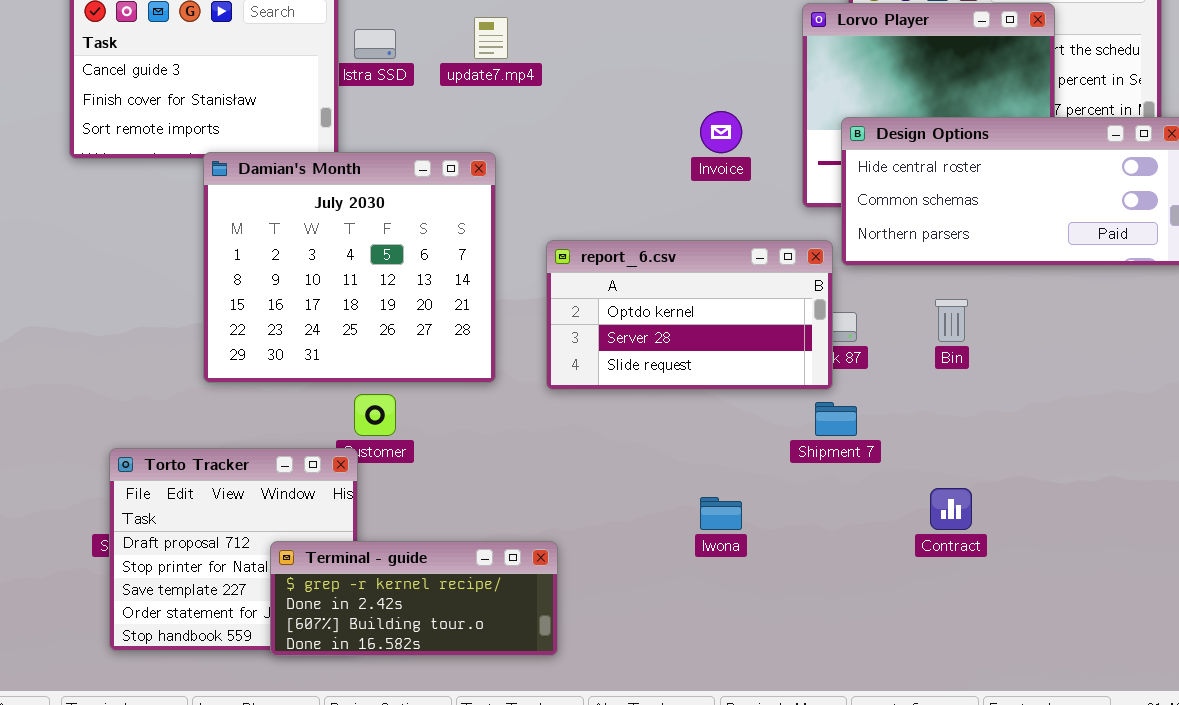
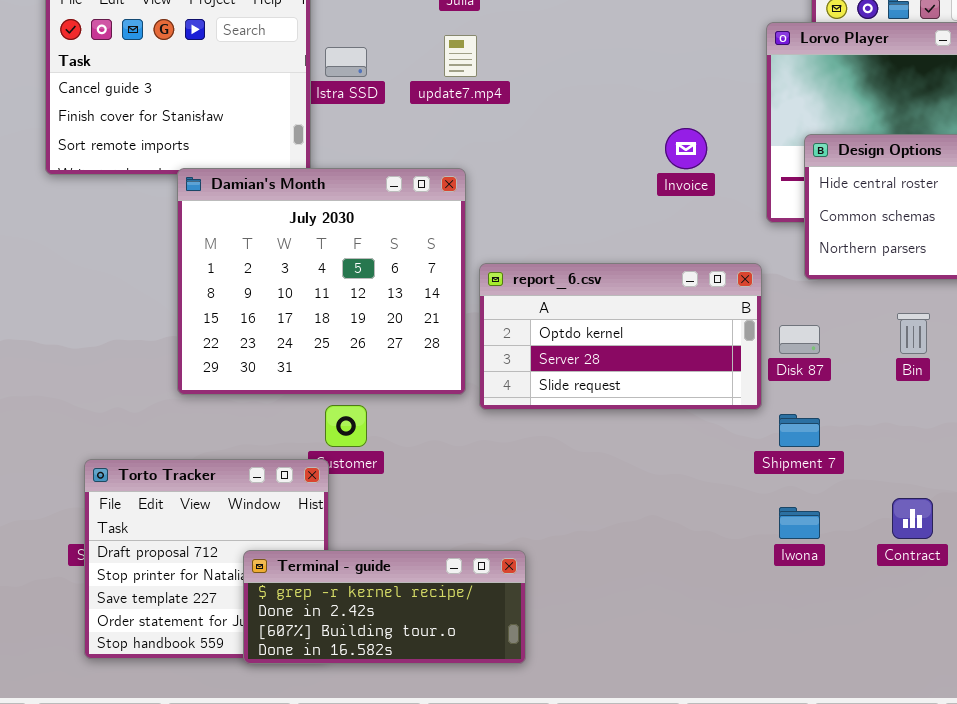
report_6.csv: [546,240,833,390] -> [479,263,762,410], moved
Iwona: [700,497,742,530] -> [779,507,820,539], moved

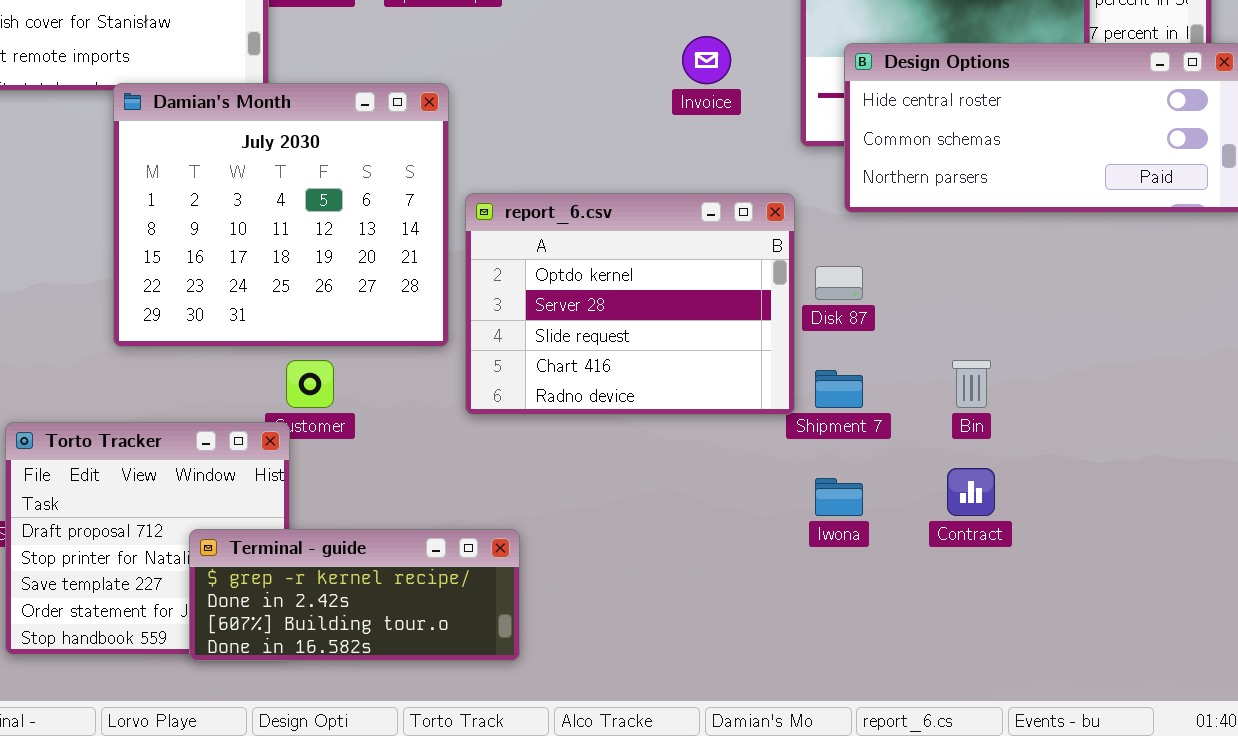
report_6.csv: [479,263,762,410] -> [465,193,795,415], resized
Bin: [897,313,930,354] -> [952,360,991,408], moved

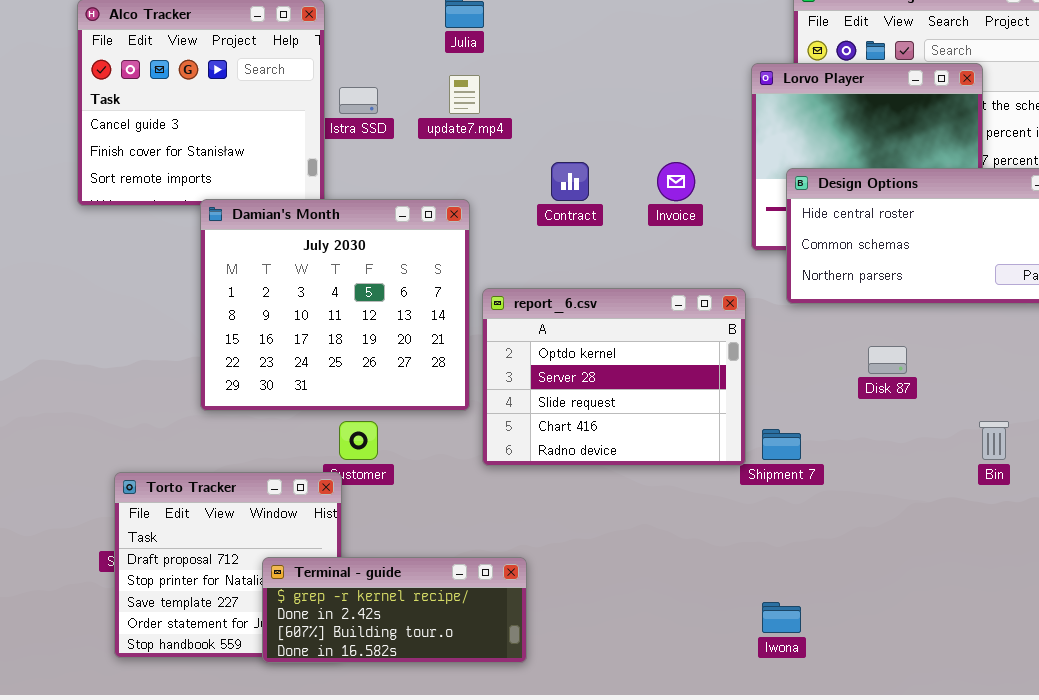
Disk 87: [815,266,863,300] -> [868,346,907,374], moved
Bin: [952,360,991,408] -> [979,421,1009,460], moved
Contract: [947,468,995,516] -> [551,162,589,201], moved
Iwona: [815,478,863,516] -> [762,602,801,633], moved

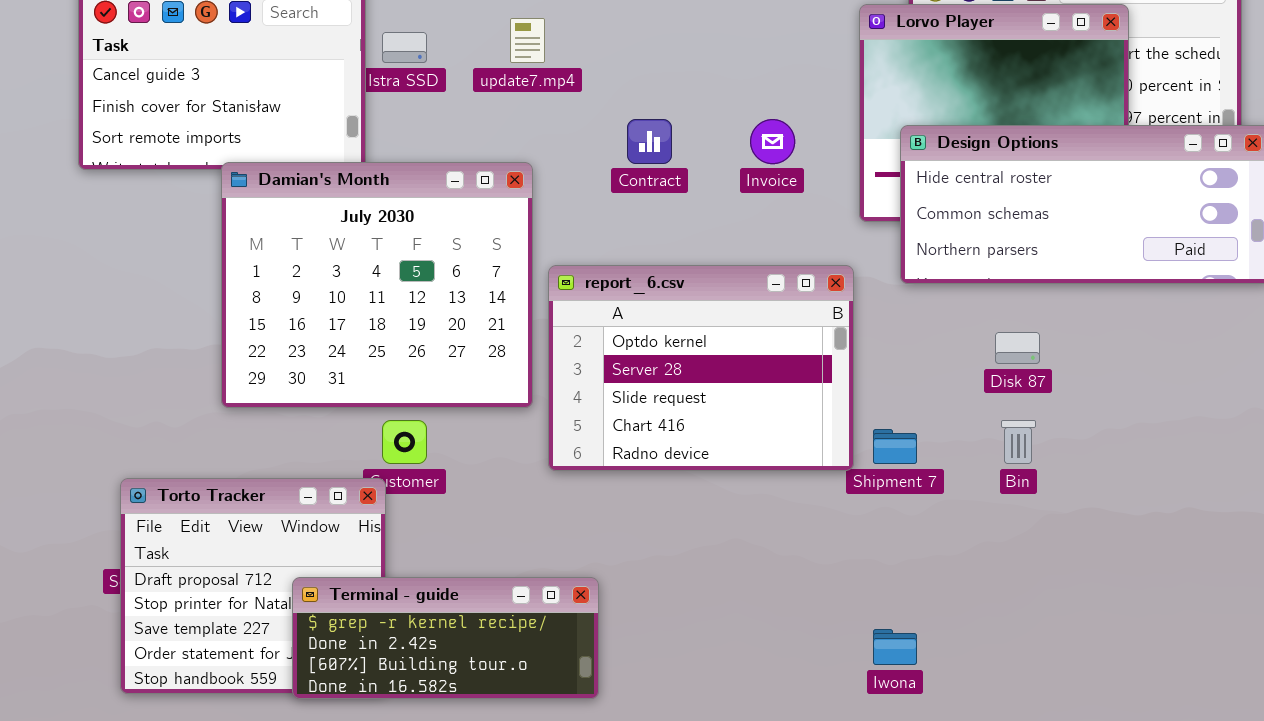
Bin: [979,421,1009,460] -> [1001,420,1036,464], moved

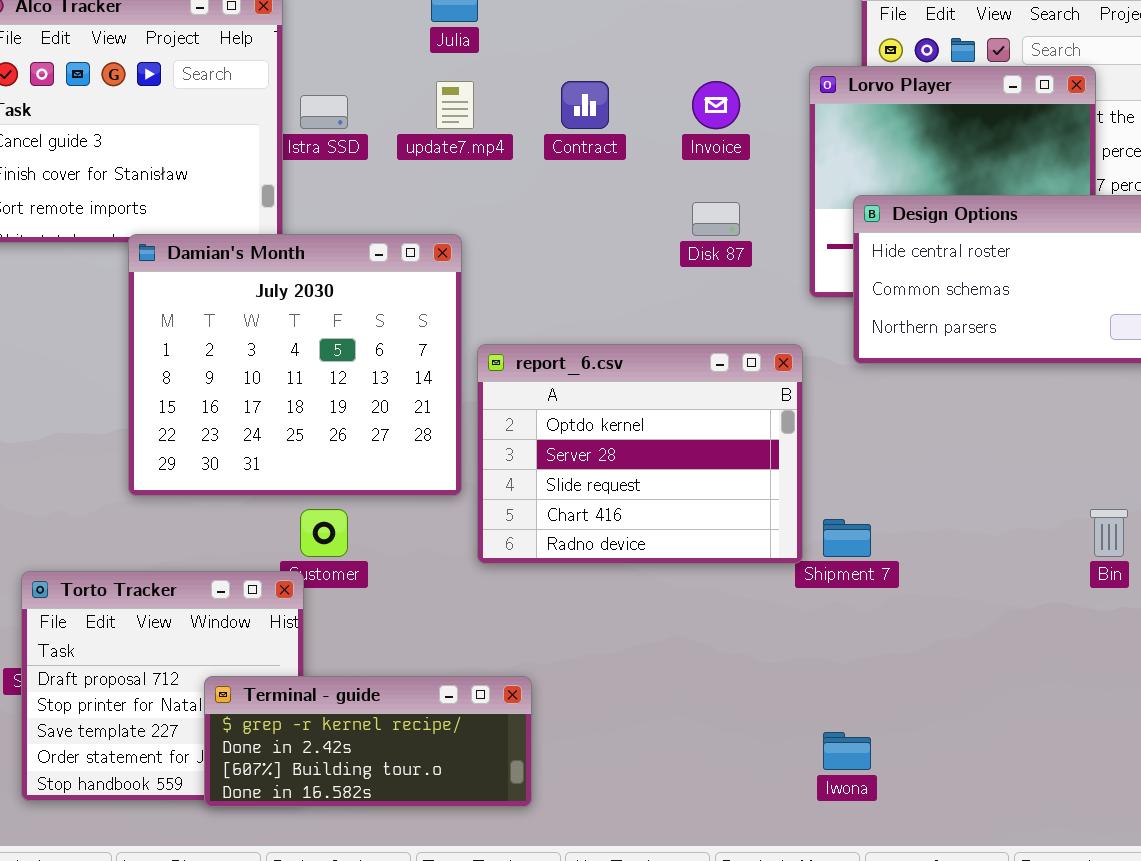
Contract: [627,119,672,164] -> [561,81,609,129], moved
Invoice: [750,119,795,164] -> [692,81,740,129], moved
Disk 87: [995,332,1040,364] -> [692,202,740,236], moved
Bin: [1001,420,1036,464] -> [1090,509,1128,557], moved

